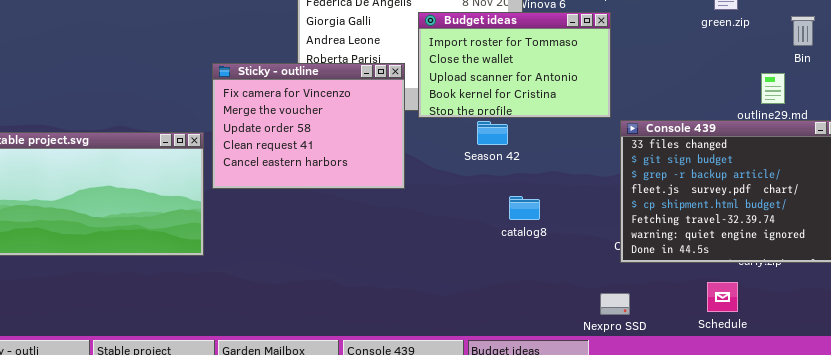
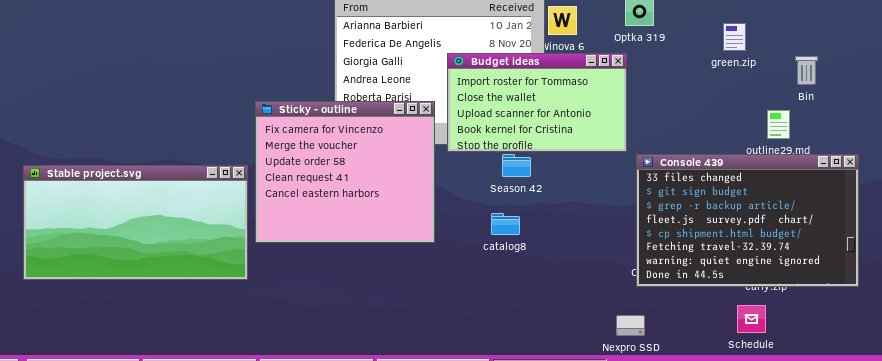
Sticky - outline: [212,63,405,189] -> [255,101,435,243], resized
catalog8: [509,196,540,220] -> [491,213,520,235], moved
Schedule: [707,282,738,312] -> [737,305,766,333], moved

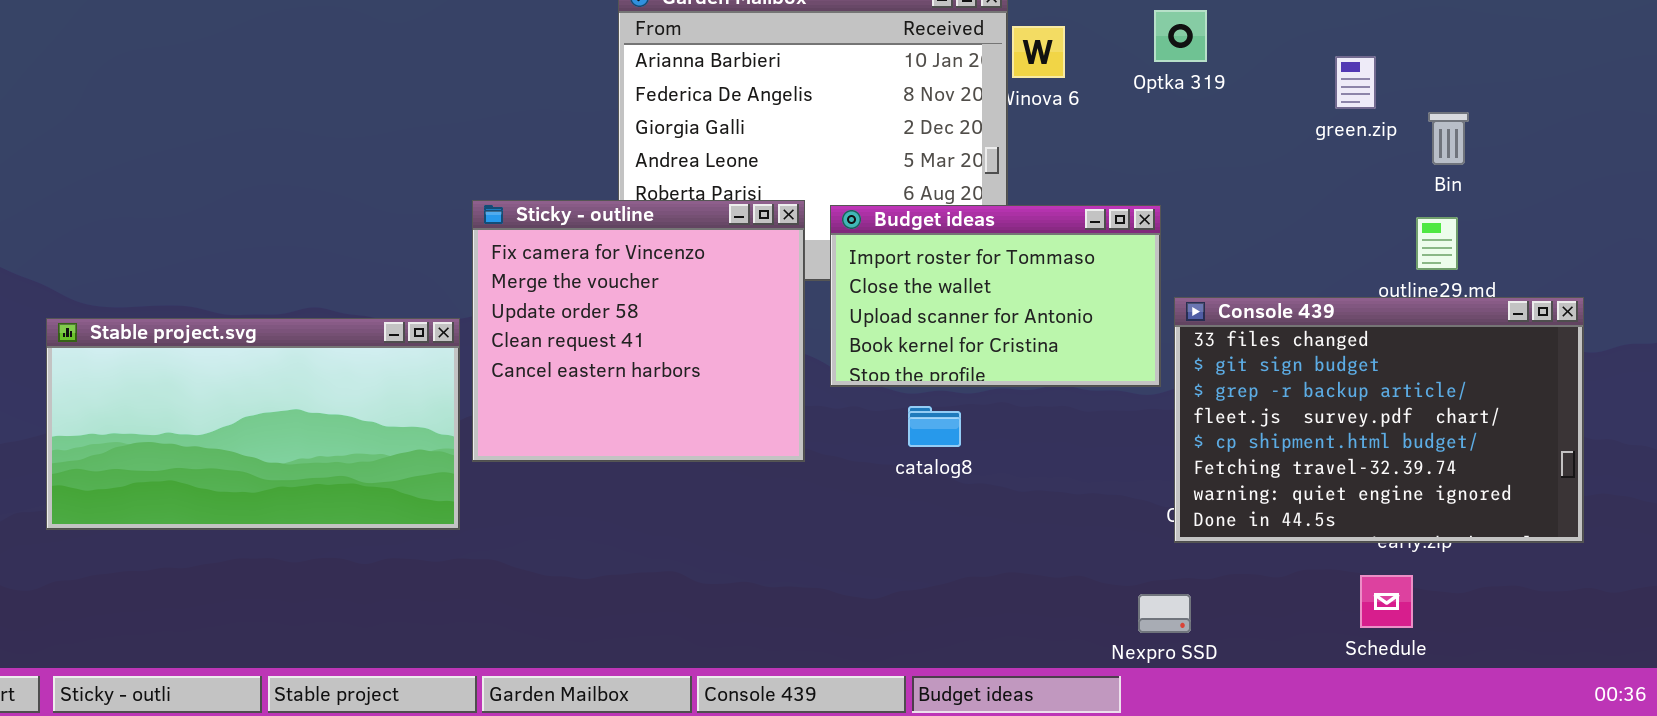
Budget ideas: [447,53,627,152] -> [830,205,1161,387], moved
Bin: [795,56,818,85] -> [1428,112,1469,165], moved

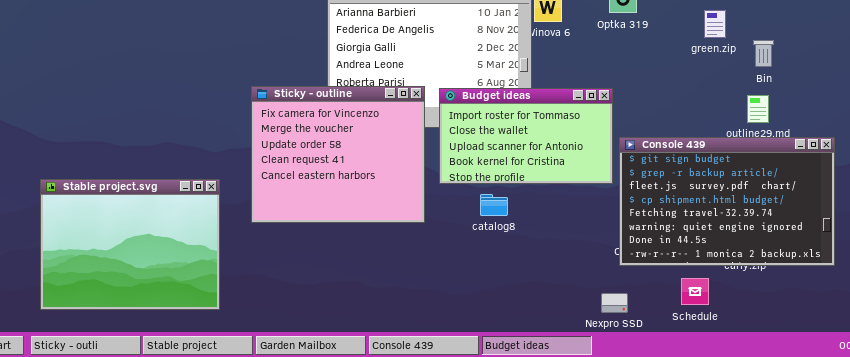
Console 439: [1174,297,1584,543] -> [619,137,835,266], scrolled down 1 row
Stable project.svg: [46,318,460,530] -> [40,179,220,310], moved, resized
Schedule: [1360,575,1413,628] -> [681,278,709,305], moved

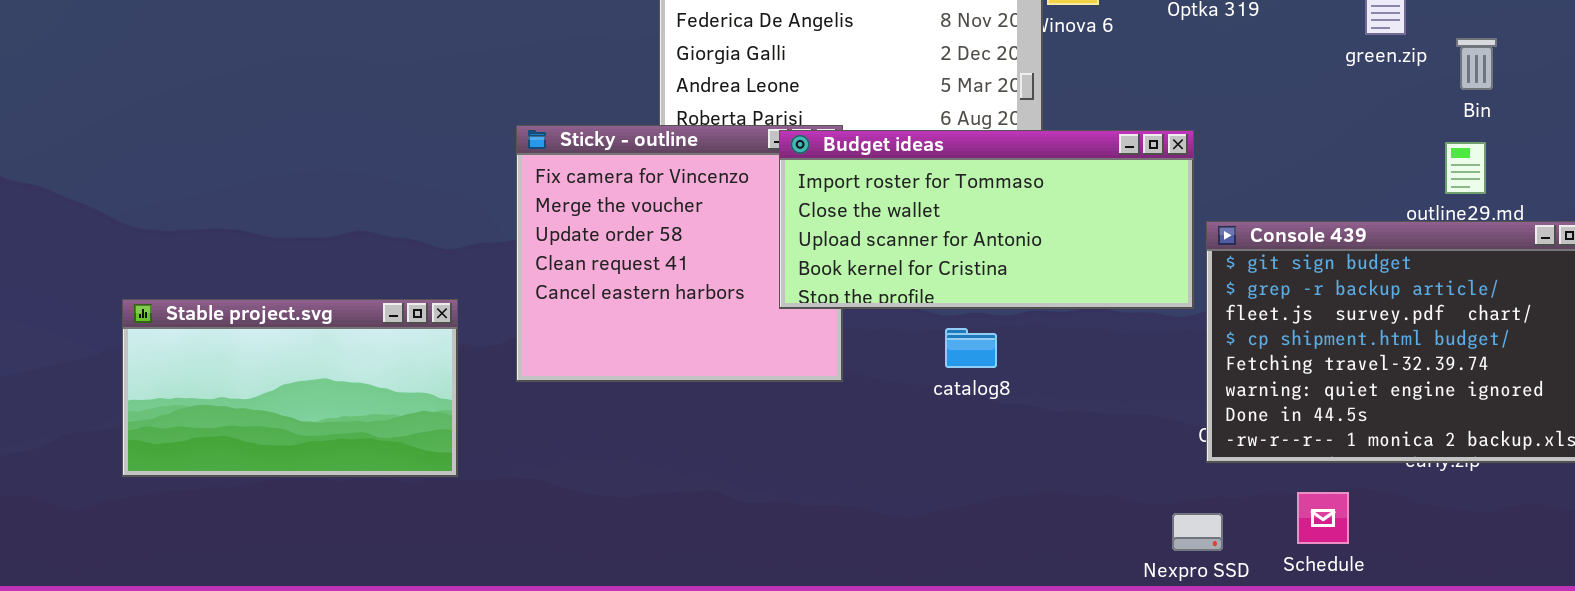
Budget ideas: [439,88,613,184] -> [779,130,1194,309], resized
Stable project.svg: [40,179,220,310] -> [122,299,458,477], resized
Schedule: [681,278,709,305] -> [1297,492,1349,544], moved

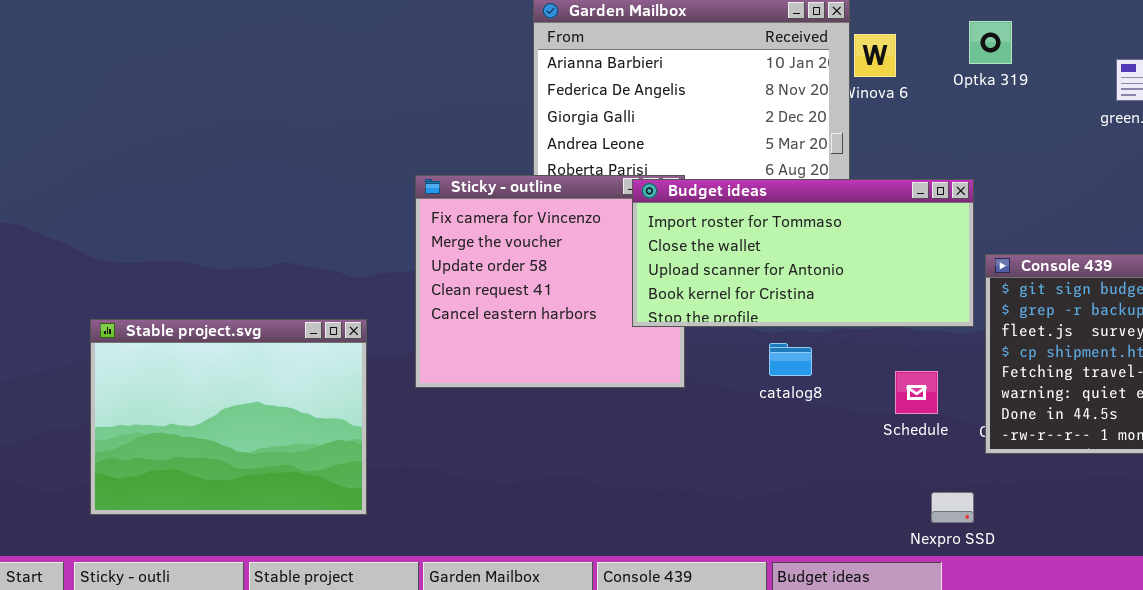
Stable project.svg: [122,299,458,477] -> [90,319,367,515], resized
Schedule: [1297,492,1349,544] -> [895,371,938,414], moved
Nexpro SSD: [1172,513,1223,551] -> [931,492,974,523], moved

